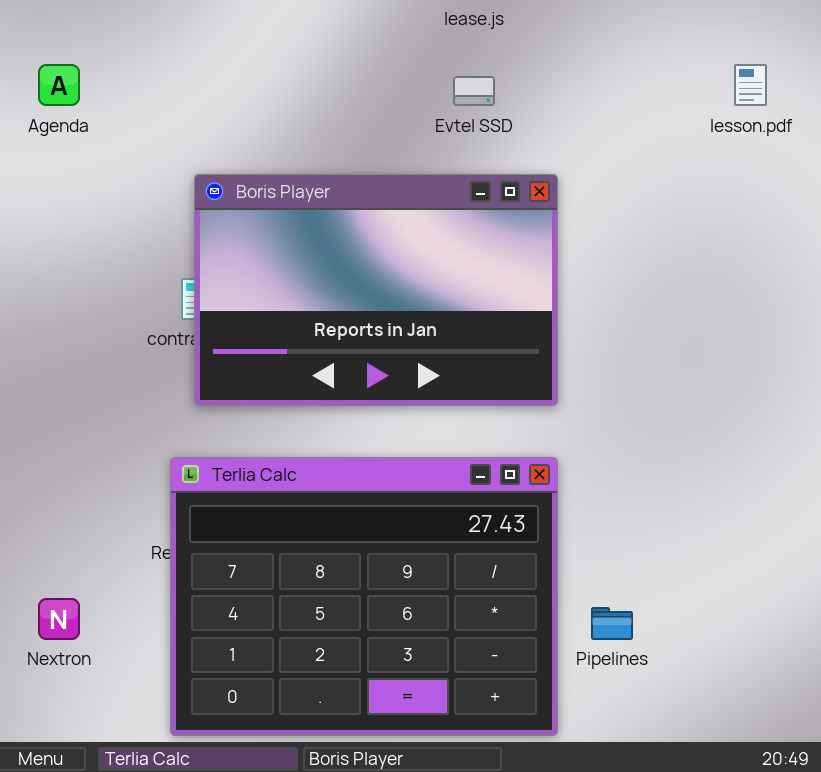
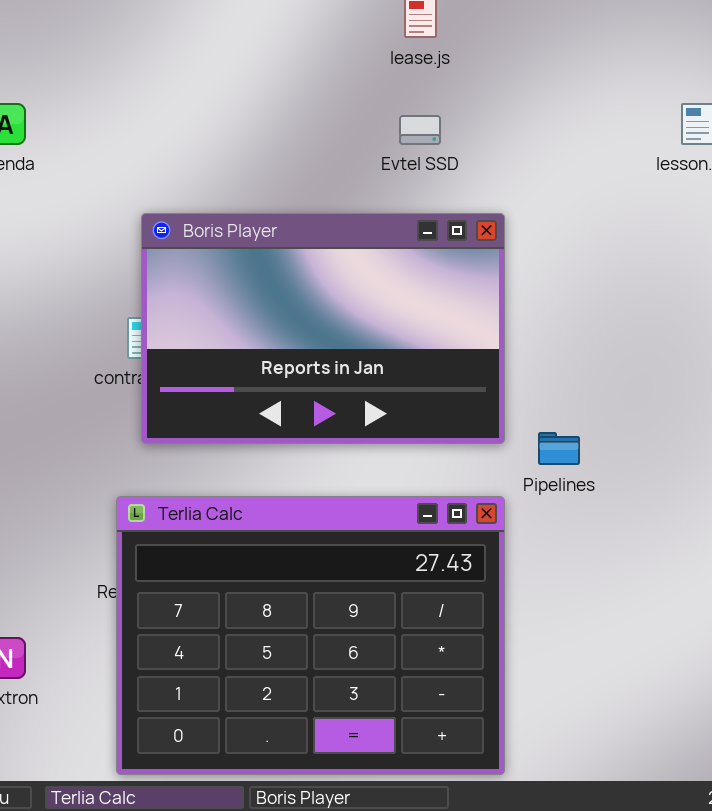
Pipelines: [591,607,633,640] -> [538,432,580,465], moved

